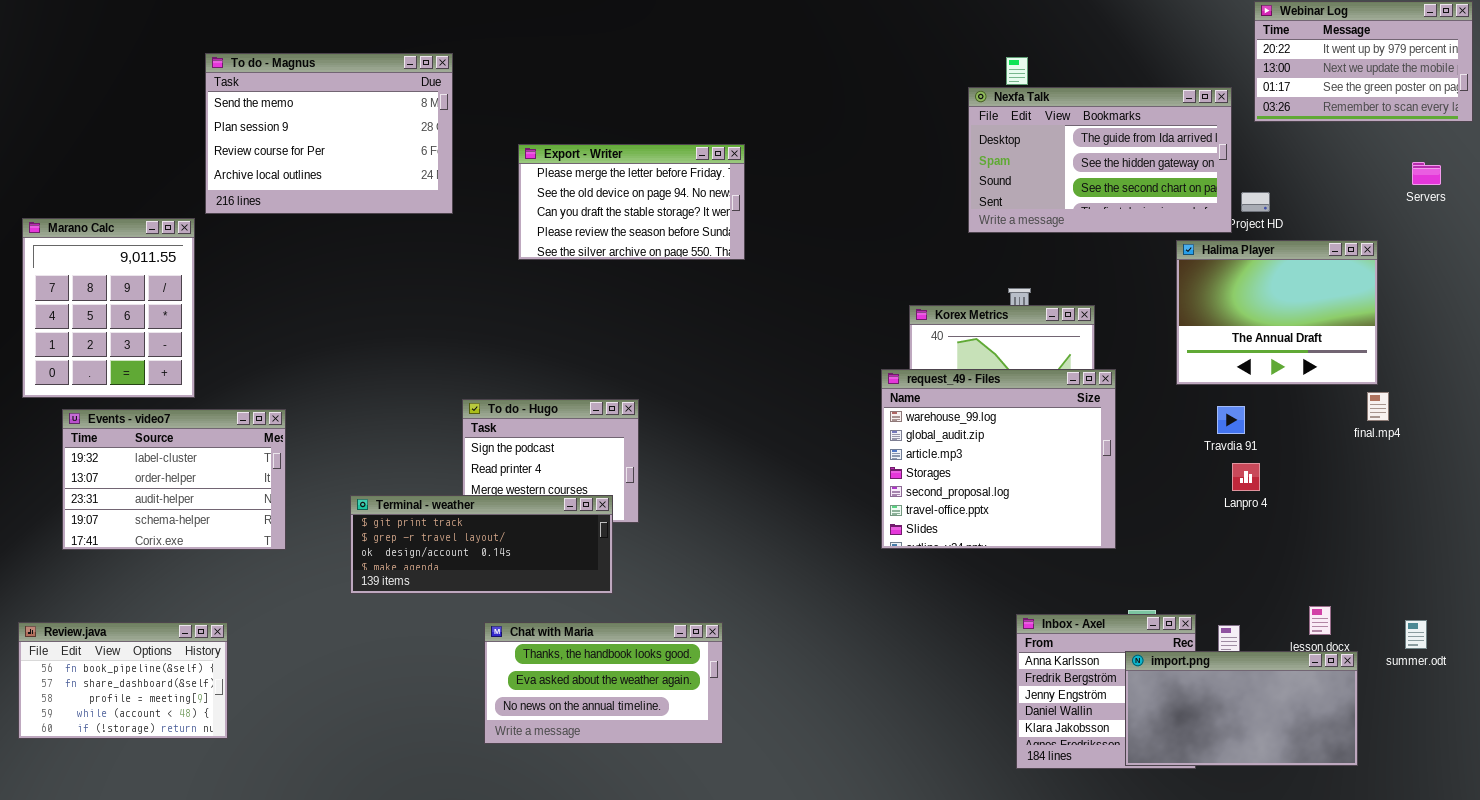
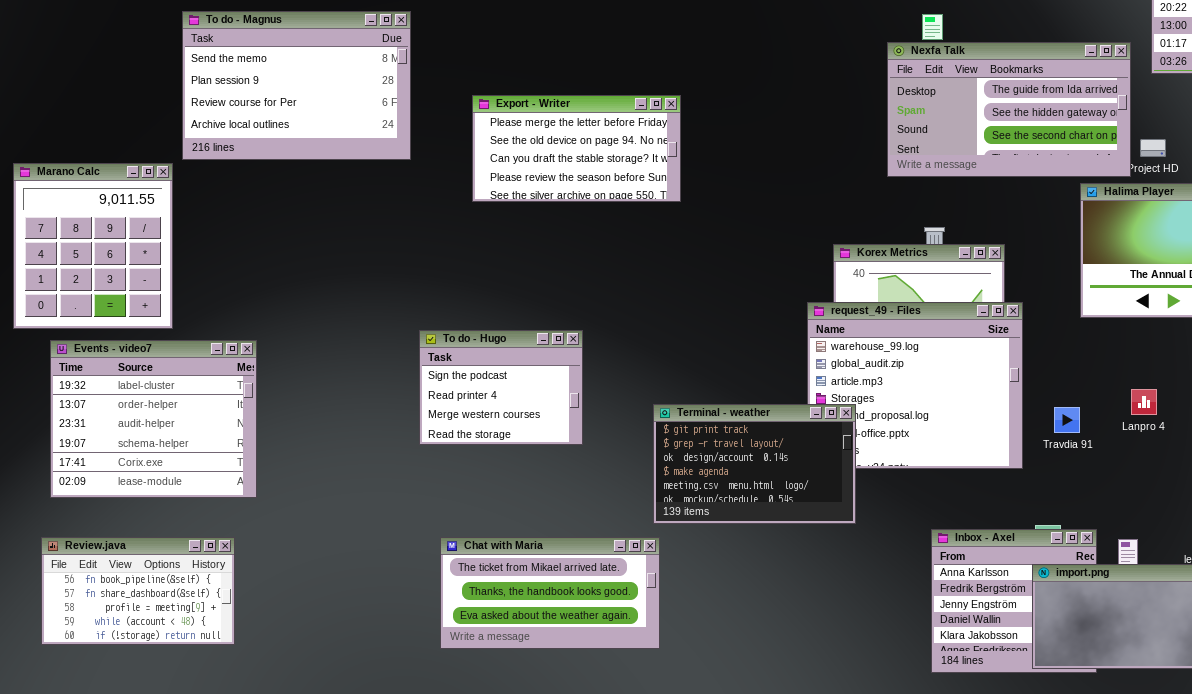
Travdia 91: [1217,406,1245,434] -> [1054,407,1080,433], moved
Events - video7: [62,409,286,550] -> [50,340,257,498], resized
Terminal - weather: [350,495,613,594] -> [653,404,856,524], moved, resized
Review.java: [18,622,228,739] -> [41,537,235,645], moved
Chat with Maria: [484,622,723,744] -> [440,537,660,649], scrolled up 1 row

